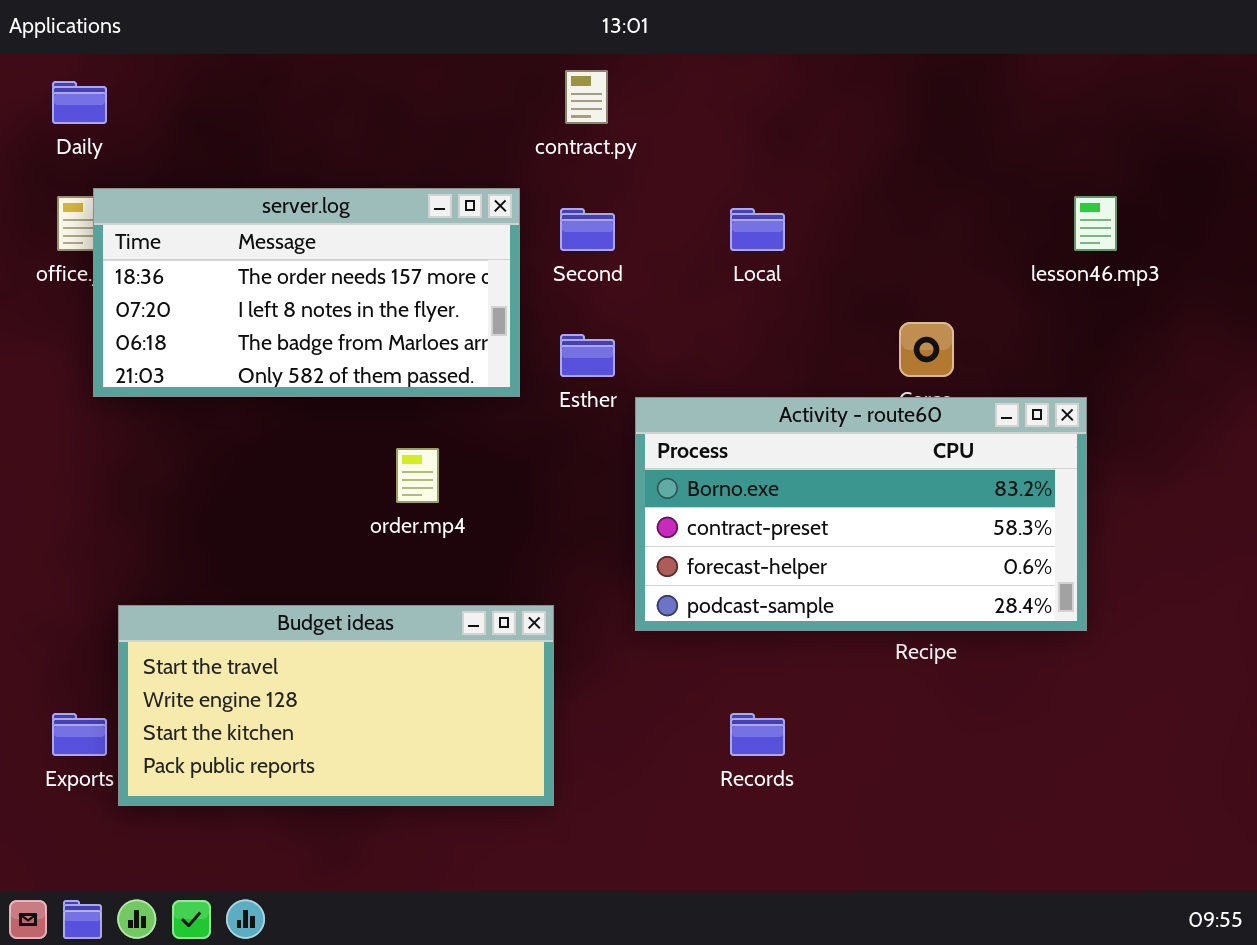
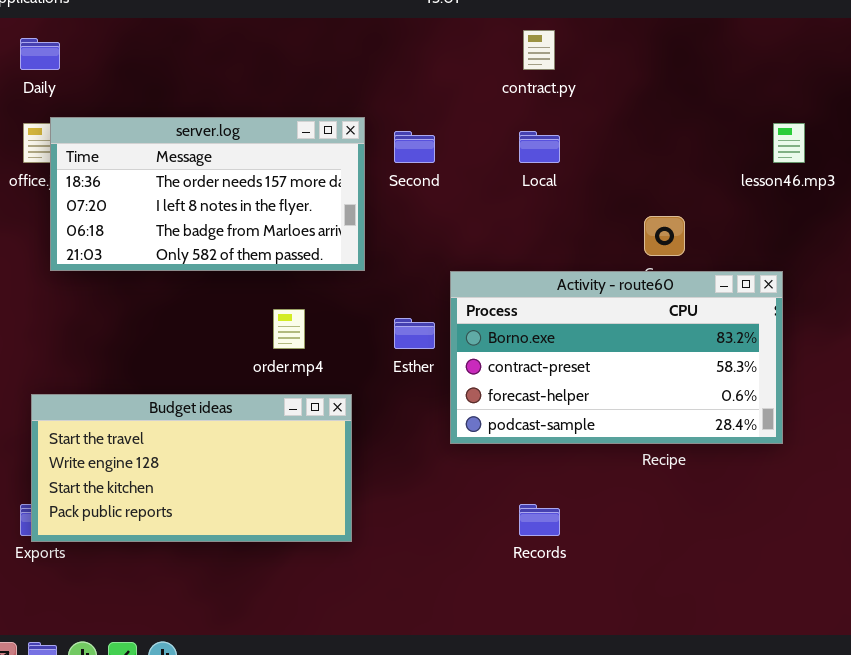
contract.py: [565,70,608,124] -> [523,30,555,70], moved
Esther: [560,334,615,377] -> [394,318,435,349], moved
Budget ideas: [118,605,554,806] -> [31,394,352,542], moved

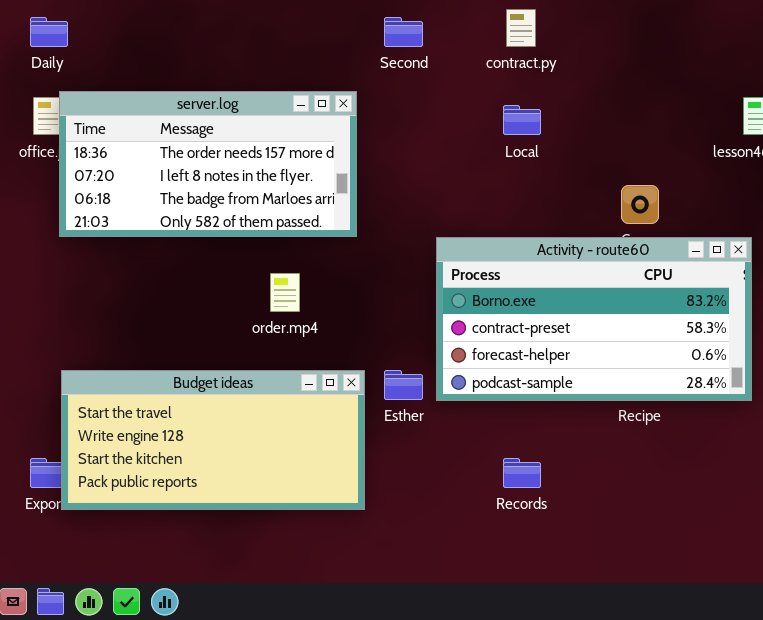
Second: [394,131,435,163] -> [384,17,423,47], moved
Esther: [394,318,435,349] -> [384,370,423,400], moved
Budget ideas: [31,394,352,542] -> [61,370,365,510], moved

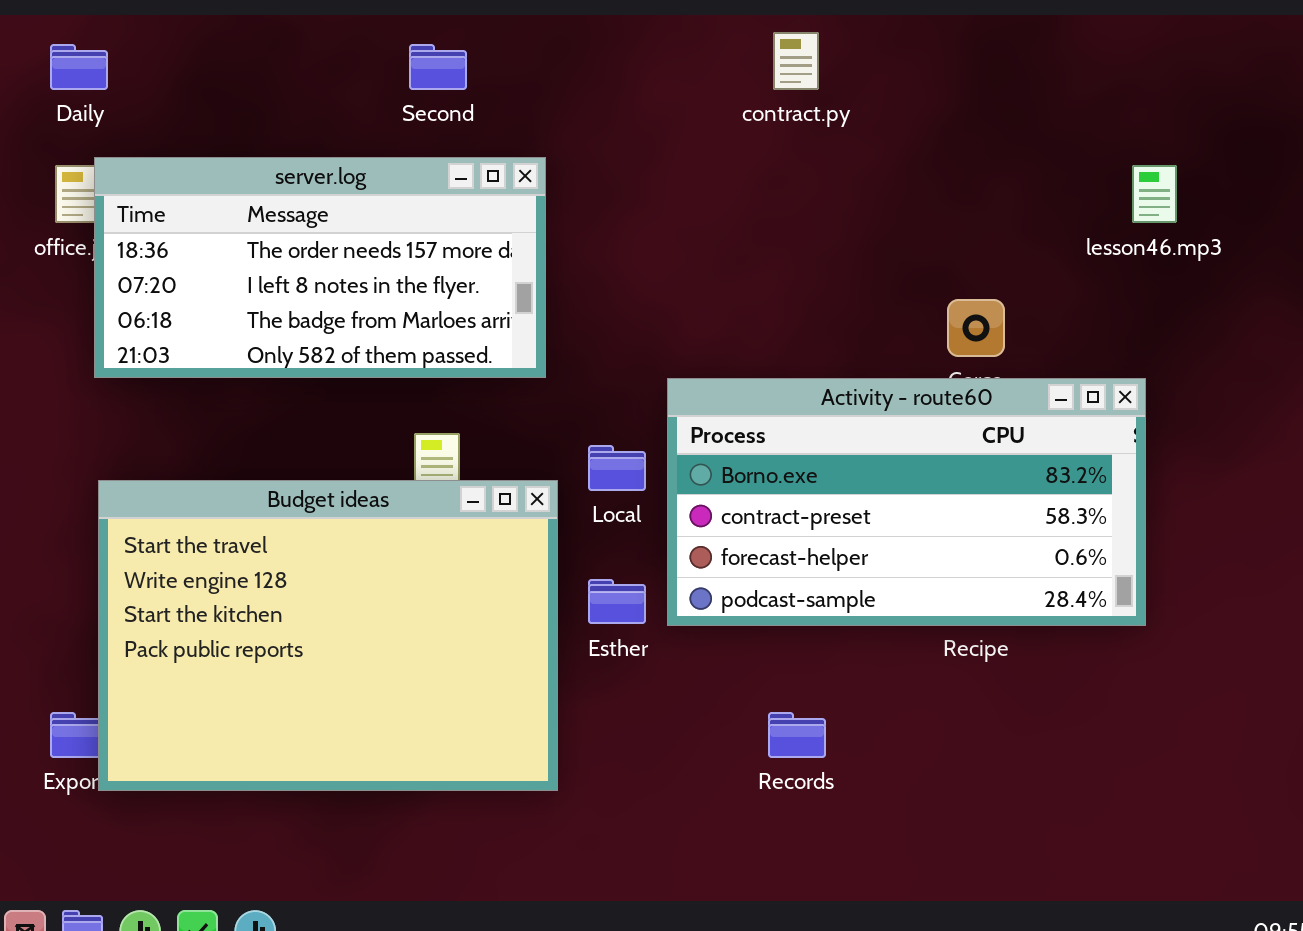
Second: [384,17,423,47] -> [409,44,467,90], moved
Local: [503,105,541,135] -> [588,445,646,491], moved
Budget ideas: [61,370,365,510] -> [98,480,558,791], resized

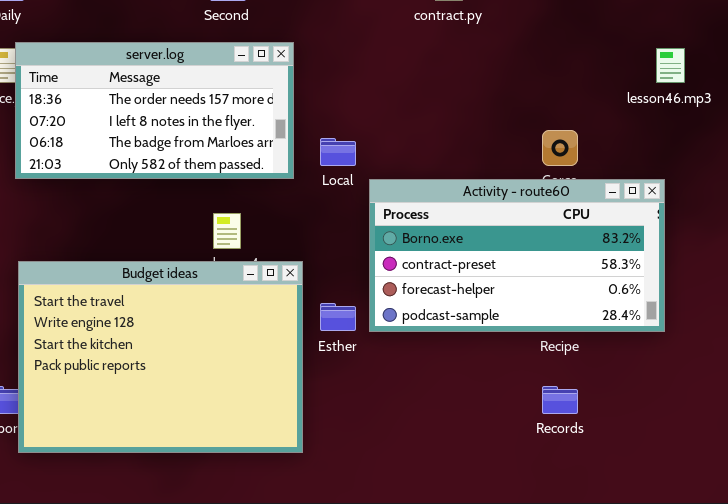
Local: [588,445,646,491] -> [320,138,356,166], moved
Budget ideas: [98,480,558,791] -> [18,261,303,453], moved
Records: [768,712,826,758] -> [542,386,578,414], moved

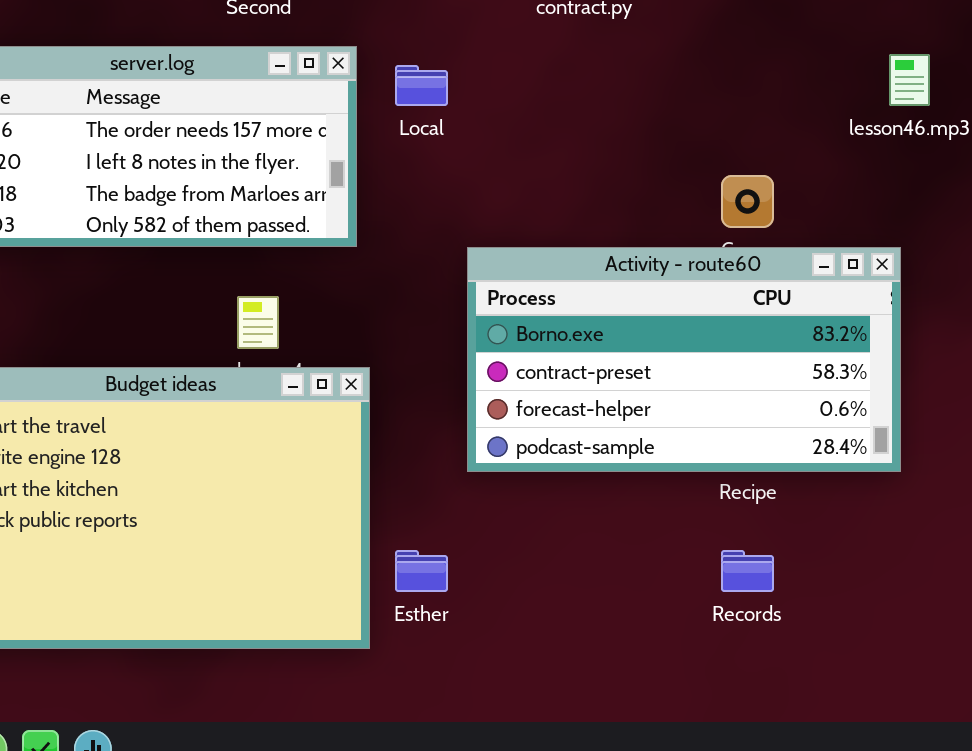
Local: [320,138,356,166] -> [395,65,448,106], moved
Esther: [320,303,356,331] -> [395,550,448,592], moved

